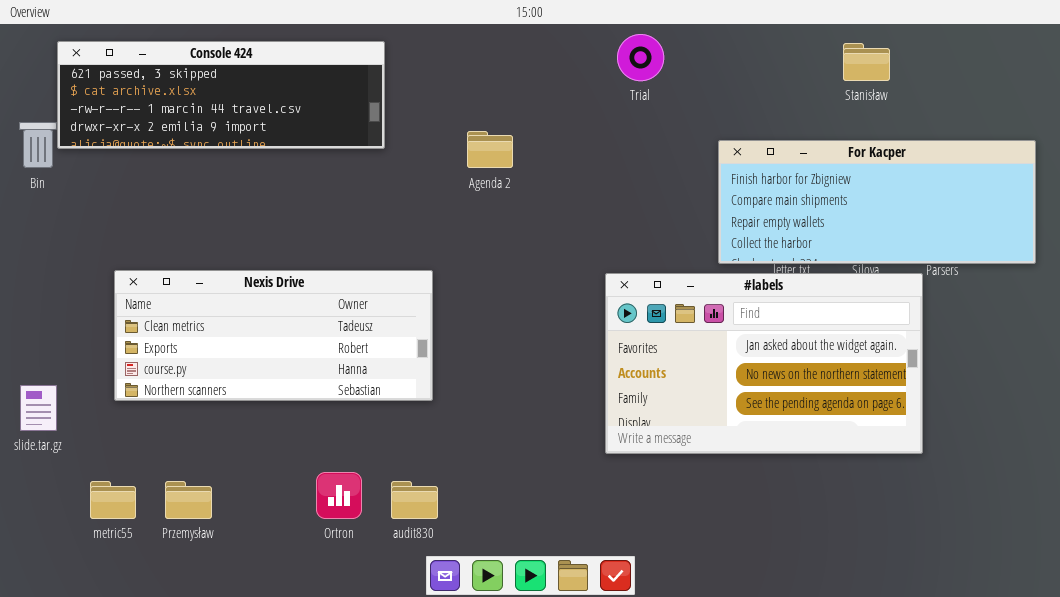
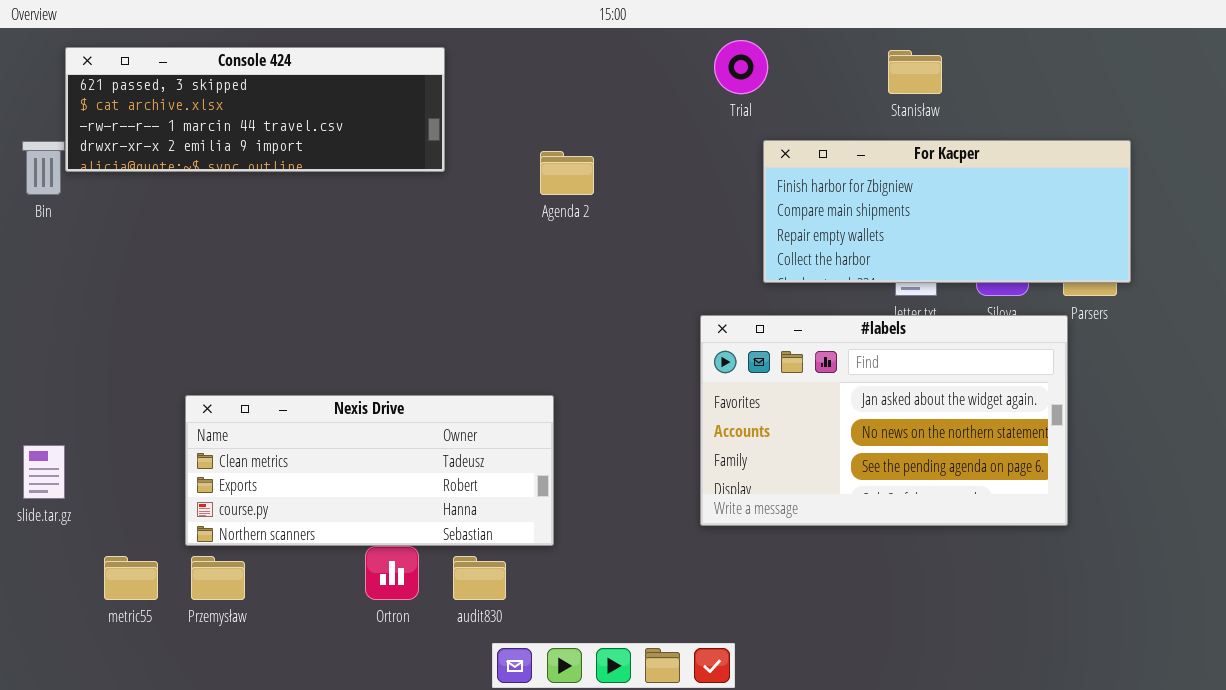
Stanisław: [843,43,890,81] -> [888,50,942,94], moved
For Kacper: [718,140,1036,264] -> [763,140,1131,283], moved
Nexis Drive: [114,270,433,401] -> [185,395,554,546], moved

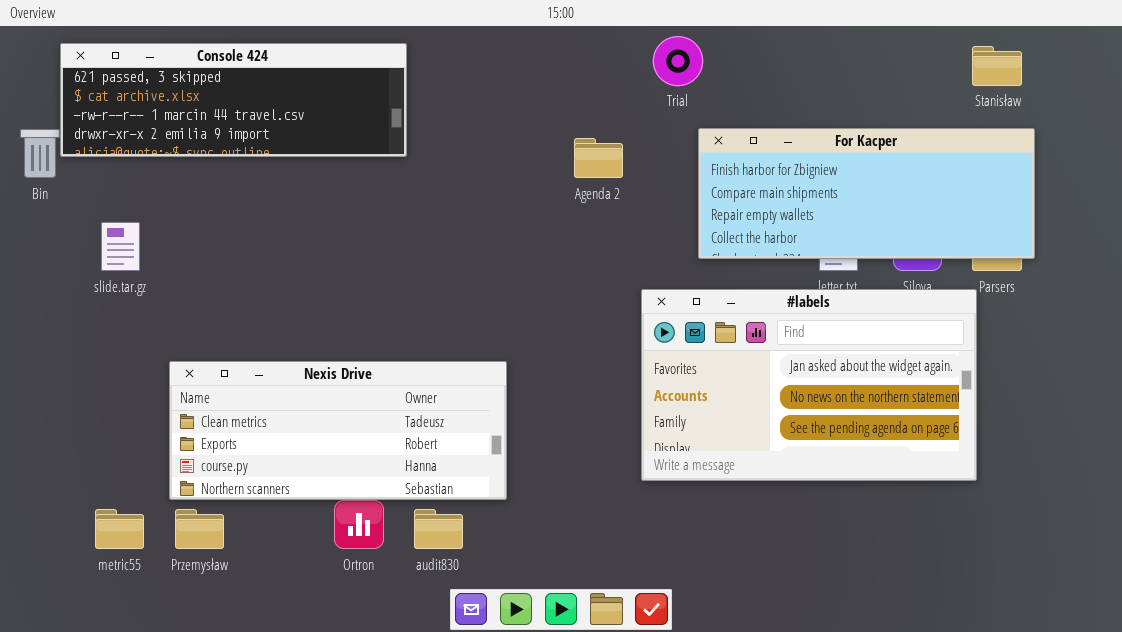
Stanisław: [888,50,942,94] -> [972,46,1022,86], moved
Agenda 2: [540,151,594,195] -> [574,138,623,178], moved
slide.tar.gz: [23,445,65,499] -> [101,222,140,271], moved

